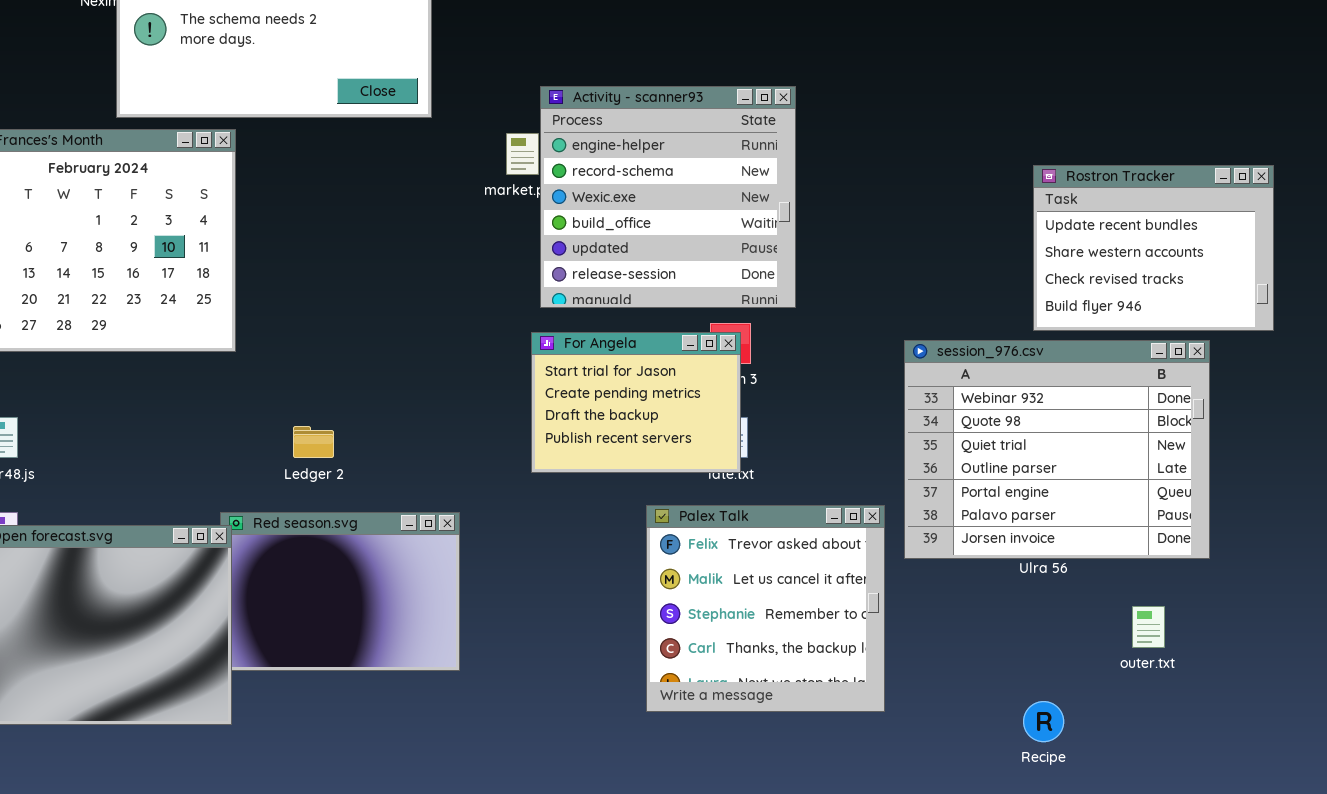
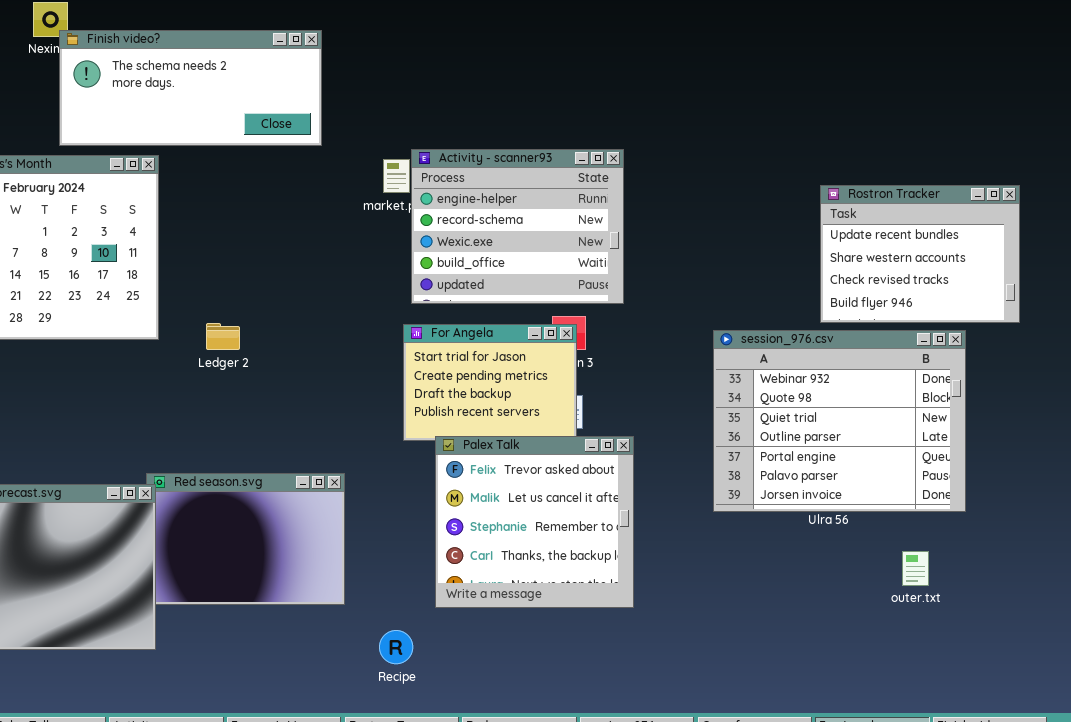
Activity - scanner93: [540,86,796,308] -> [411,149,624,304], resized
Ledger 2: [293,426,334,458] -> [206,323,240,350], moved
Palex Talk: [646,505,885,712] -> [435,436,634,608], moved
Recipe: [1023,701,1064,742] -> [379,630,413,664], moved

